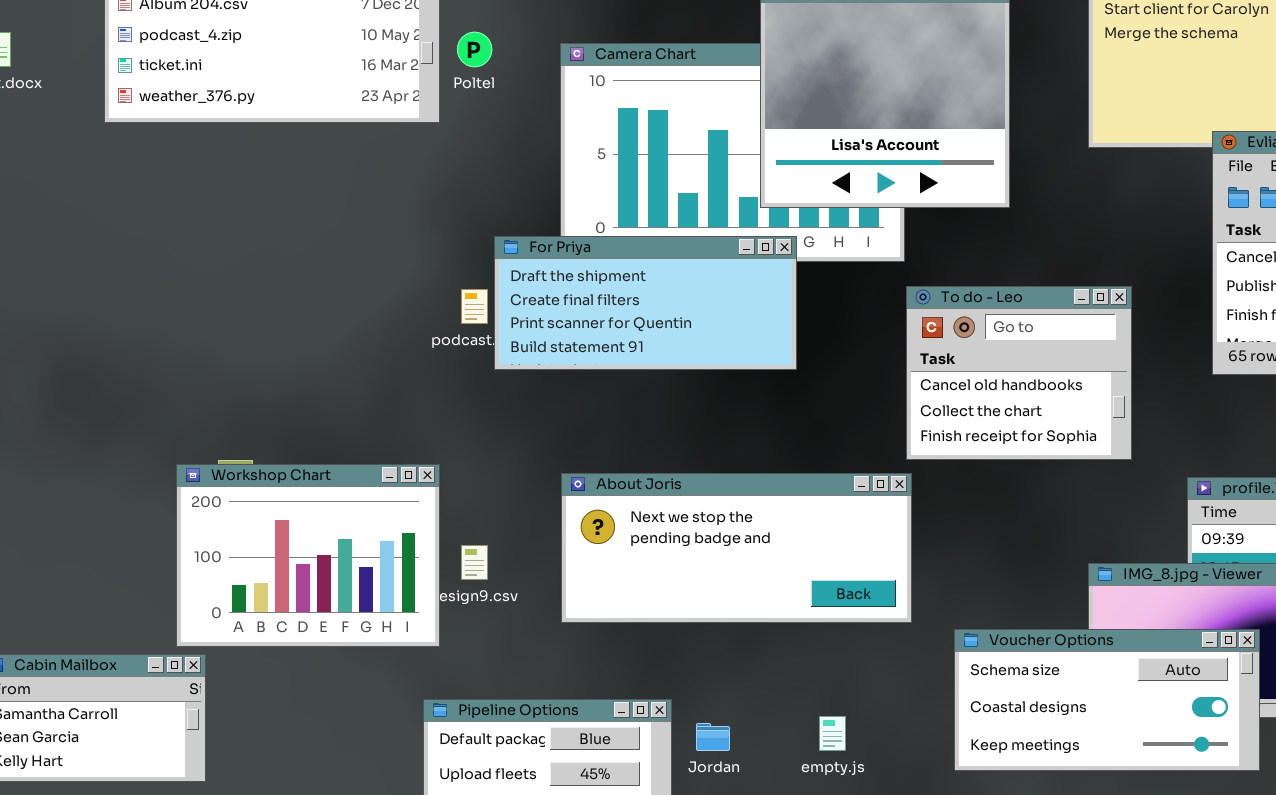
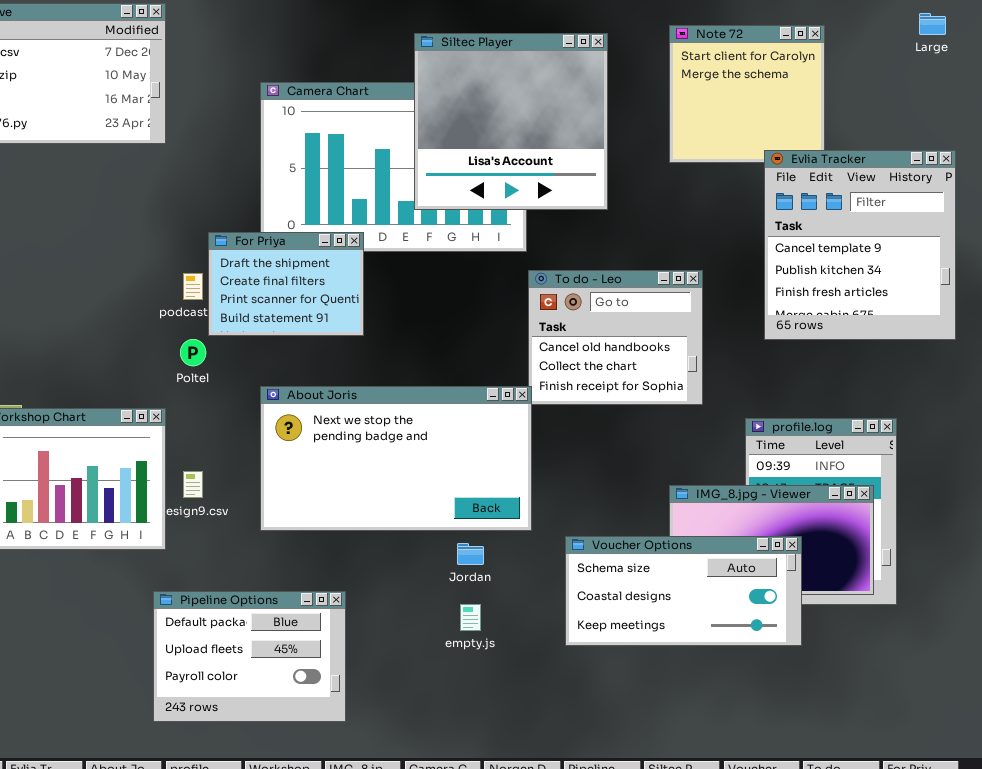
Poltel: [457,32,492,67] -> [180,339,206,366], moved
For Priya: [494,236,797,370] -> [208,232,364,336], resized
About Joris: [561,473,912,623] -> [260,386,532,531], resized
Jordan: [696,723,730,751] -> [457,543,484,565], moved

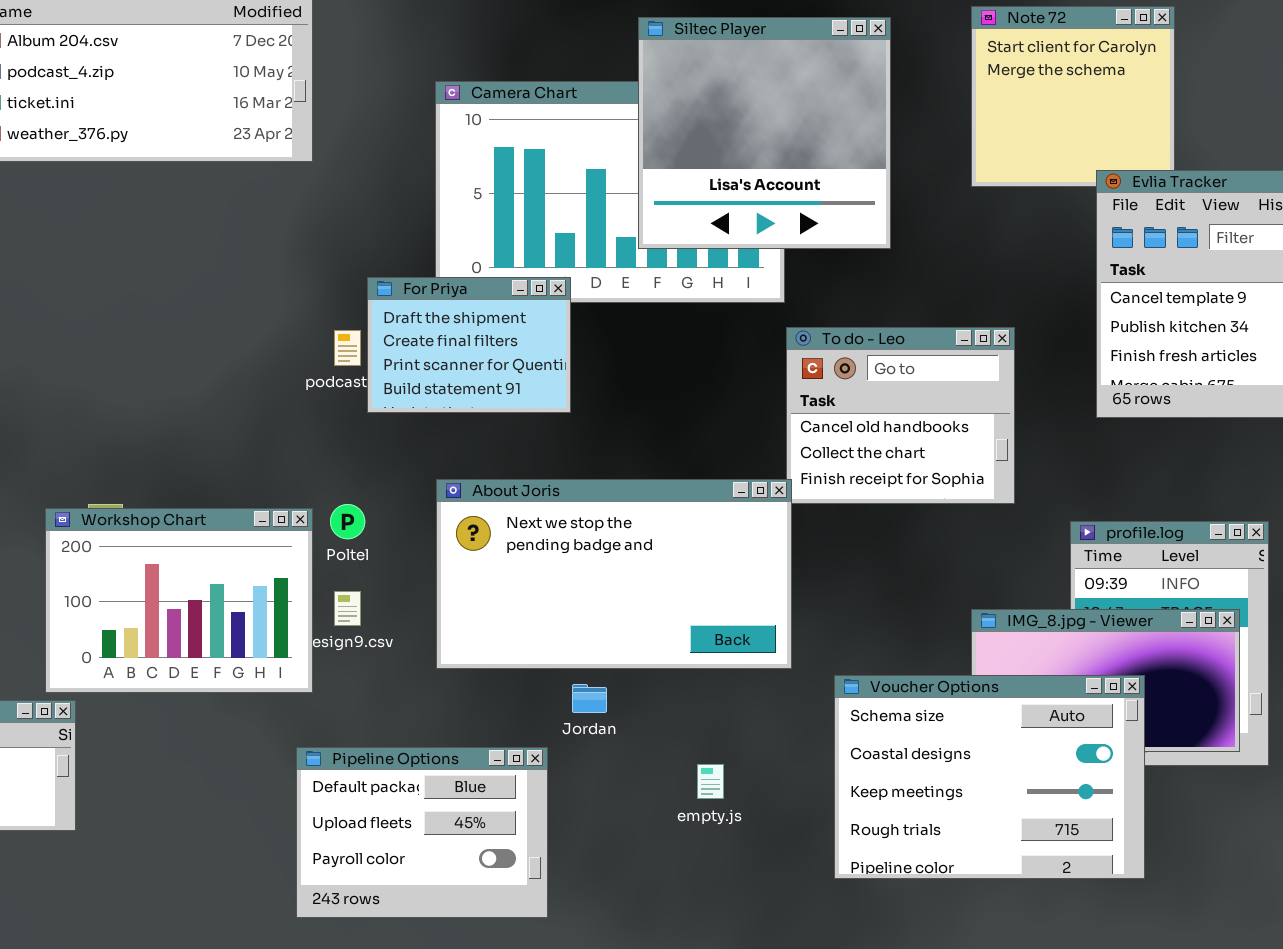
Poltel: [180,339,206,366] -> [330,504,365,539], moved
Voucher Options: [565,536,802,646] -> [834,675,1145,879], resized
Jordan: [457,543,484,565] -> [572,684,607,713], moved

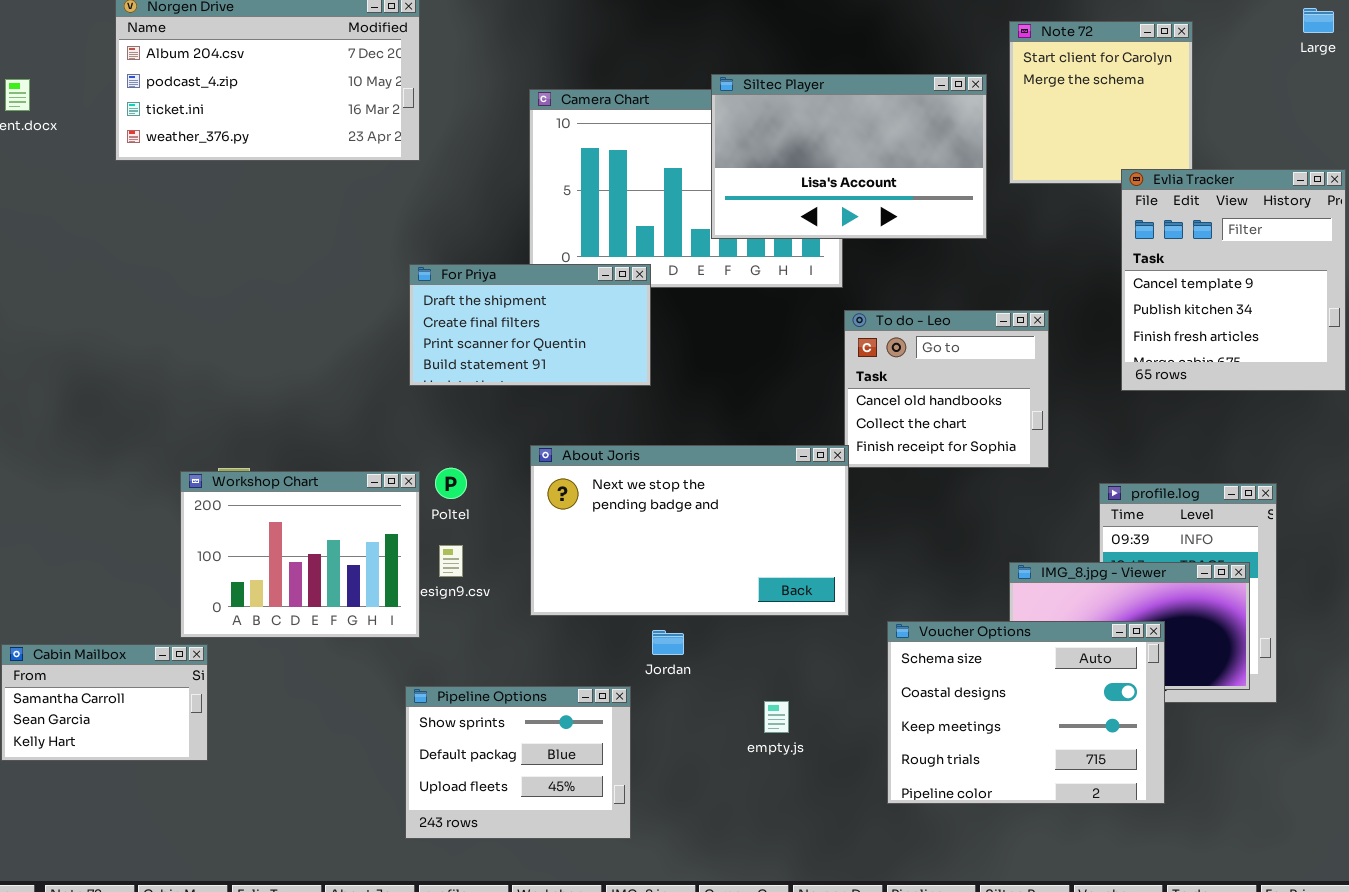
Siltec Player: [638,17,891,249] -> [711,74,987,239], resized
For Priya: [367,277,571,413] -> [409,264,651,386], resized
Pipeline Options: [296,747,548,918] -> [405,686,631,839], scrolled up 1 row

